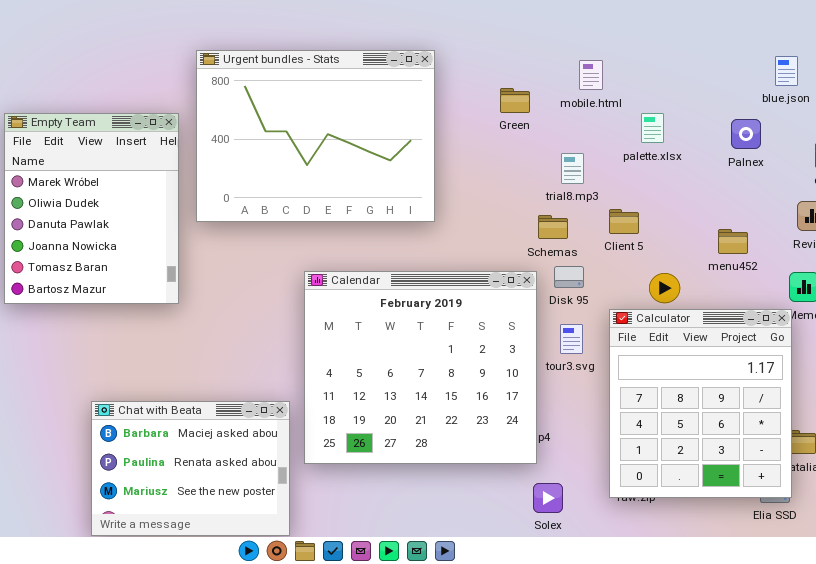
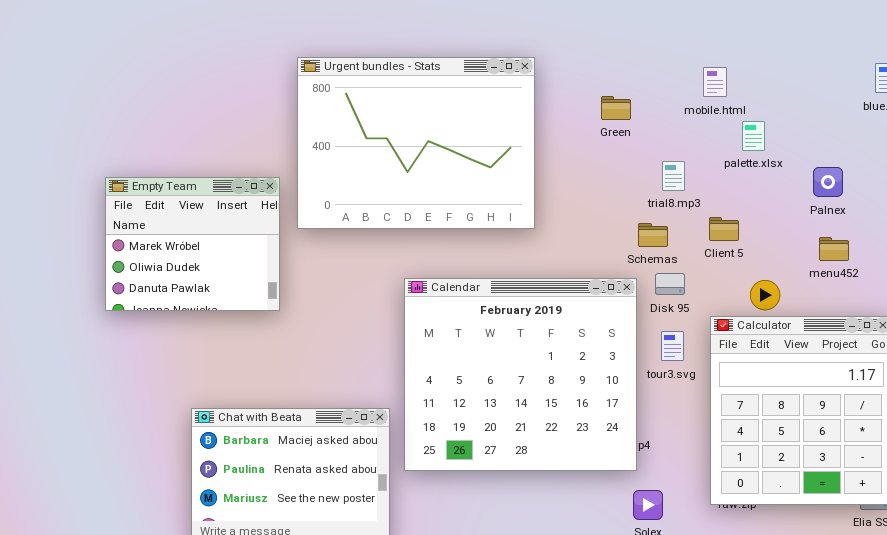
mobile.html: [579,60,603,90] -> [703,67,727,97], moved
Empty Team: [4,113,179,304] -> [105,177,280,311], resized
Palnex: [731,119,761,149] -> [813,167,843,197], moved

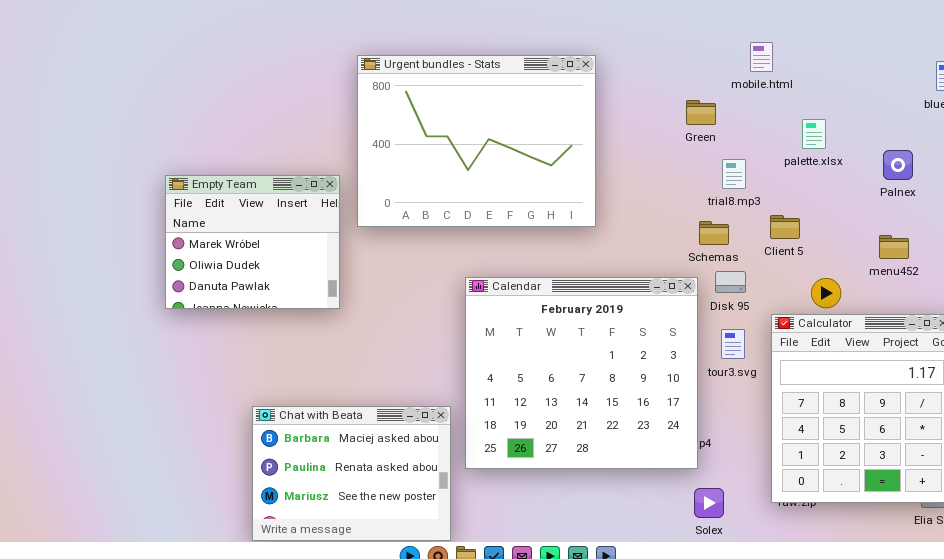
mobile.html: [703,67,727,97] -> [750,42,773,72], moved
Green: [601,96,631,120] -> [686,100,716,125], moved
Palnex: [813,167,843,197] -> [883,150,913,180], moved

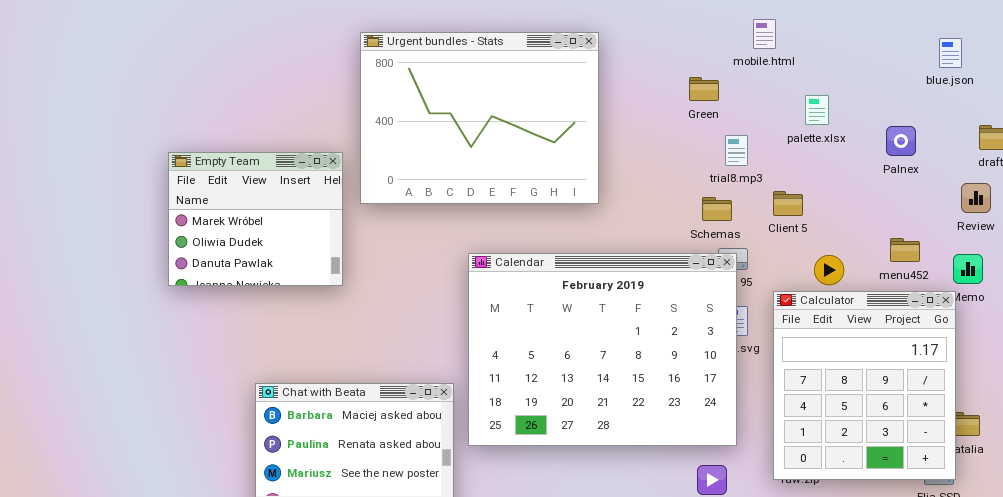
menu452: [879,235,909,259] -> [890,238,920,262], moved
Calendar: [465,277,698,469] -> [468,253,737,446], resized

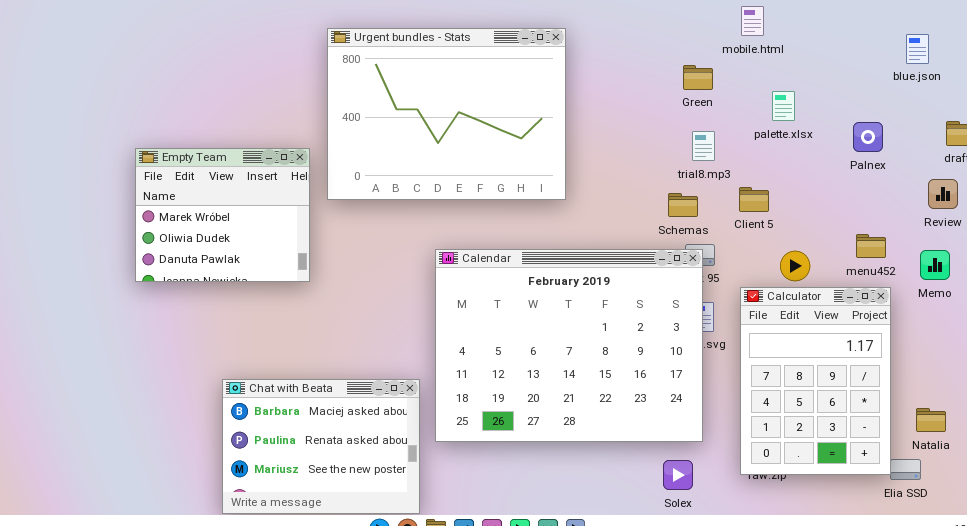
mobile.html: [753,19,776,49] -> [741,6,764,36], moved
Green: [689,77,719,101] -> [683,65,713,90], moved
Calculator: [773,291,956,480] -> [740,287,891,475], resized

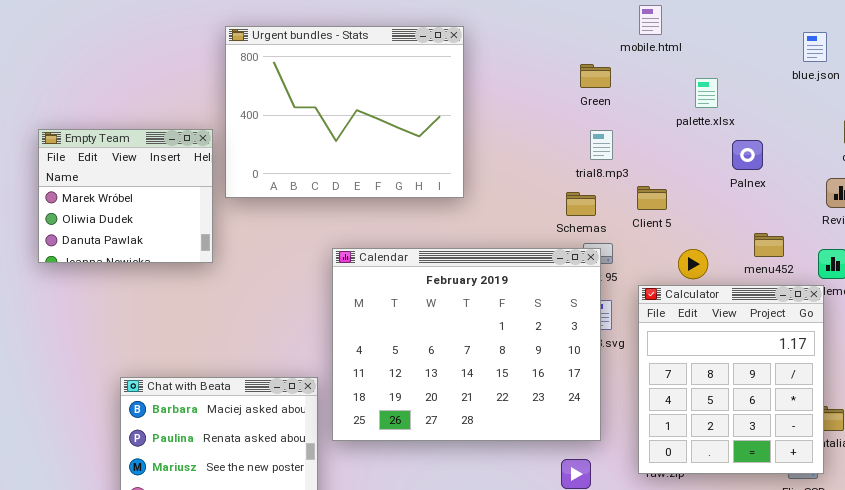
palette.xlsx: [772,91,795,121] -> [695,78,718,108], moved
Palnex: [853,122,883,152] -> [732,140,763,170], moved
Empty Team: [135,148,310,282] -> [38,129,213,263], moved
Calculator: [740,287,891,475] -> [638,285,824,474], resized

